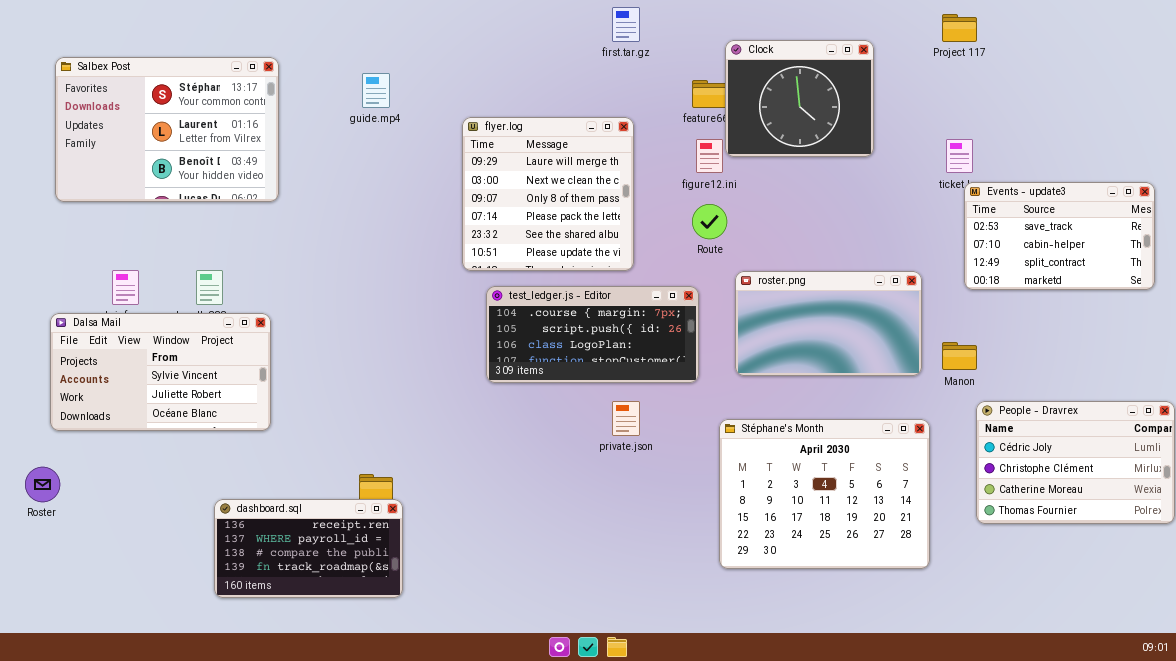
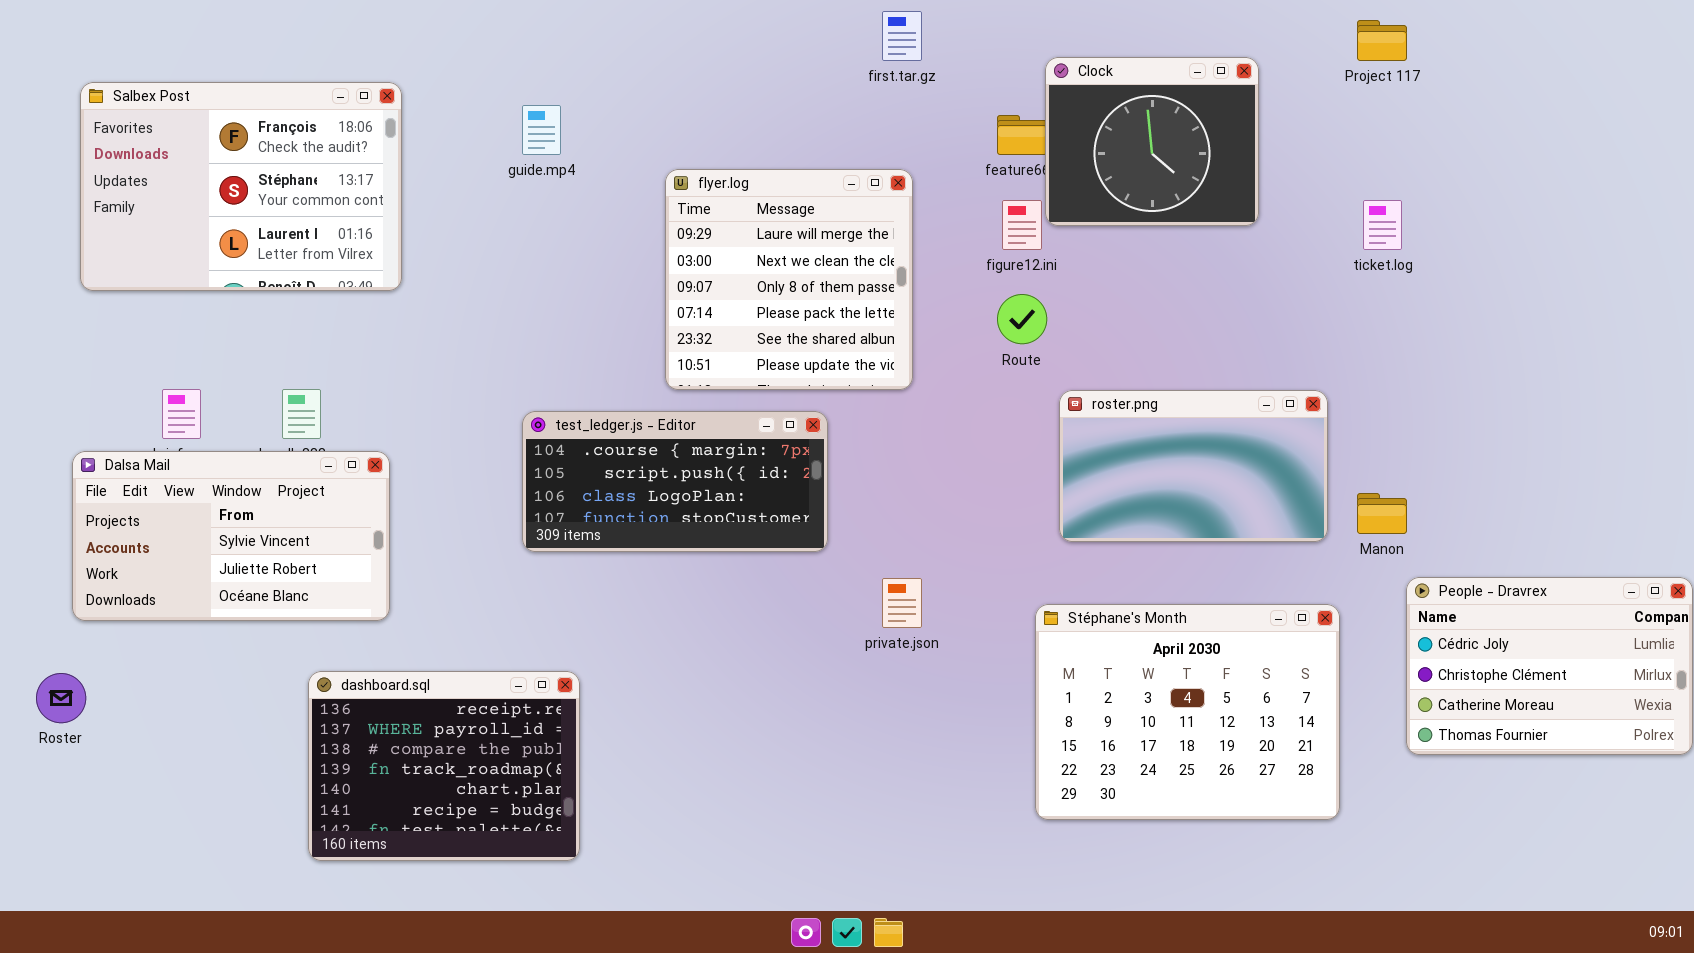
Salbex Post: [55,57,279,202] -> [80,82,402,291], scrolled up 1 row
Events - update3: [964,182,1155,290] -> none, closed
test_ledger.js - Editor: [486,286,699,383] -> [522,411,828,552], moved
dashboard.sql: [214,499,403,598] -> [308,671,580,861], resized

